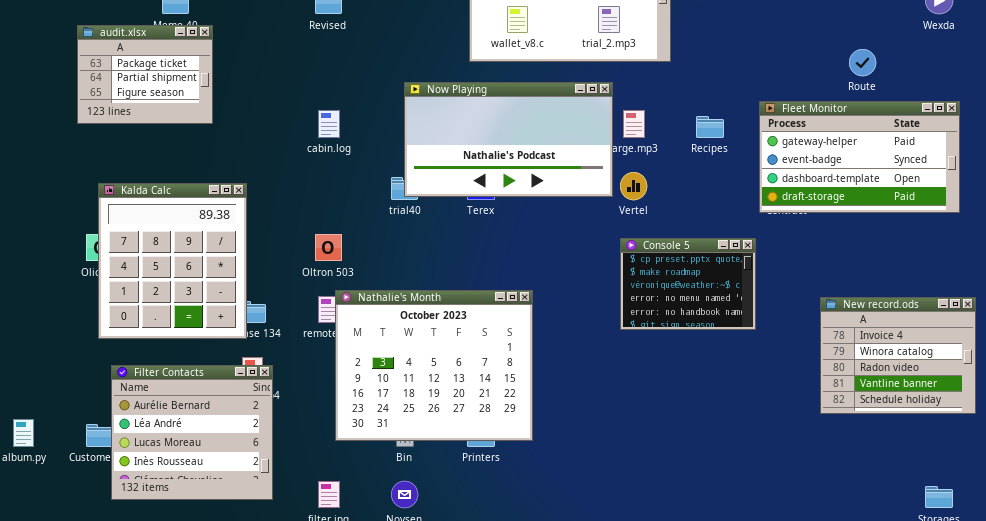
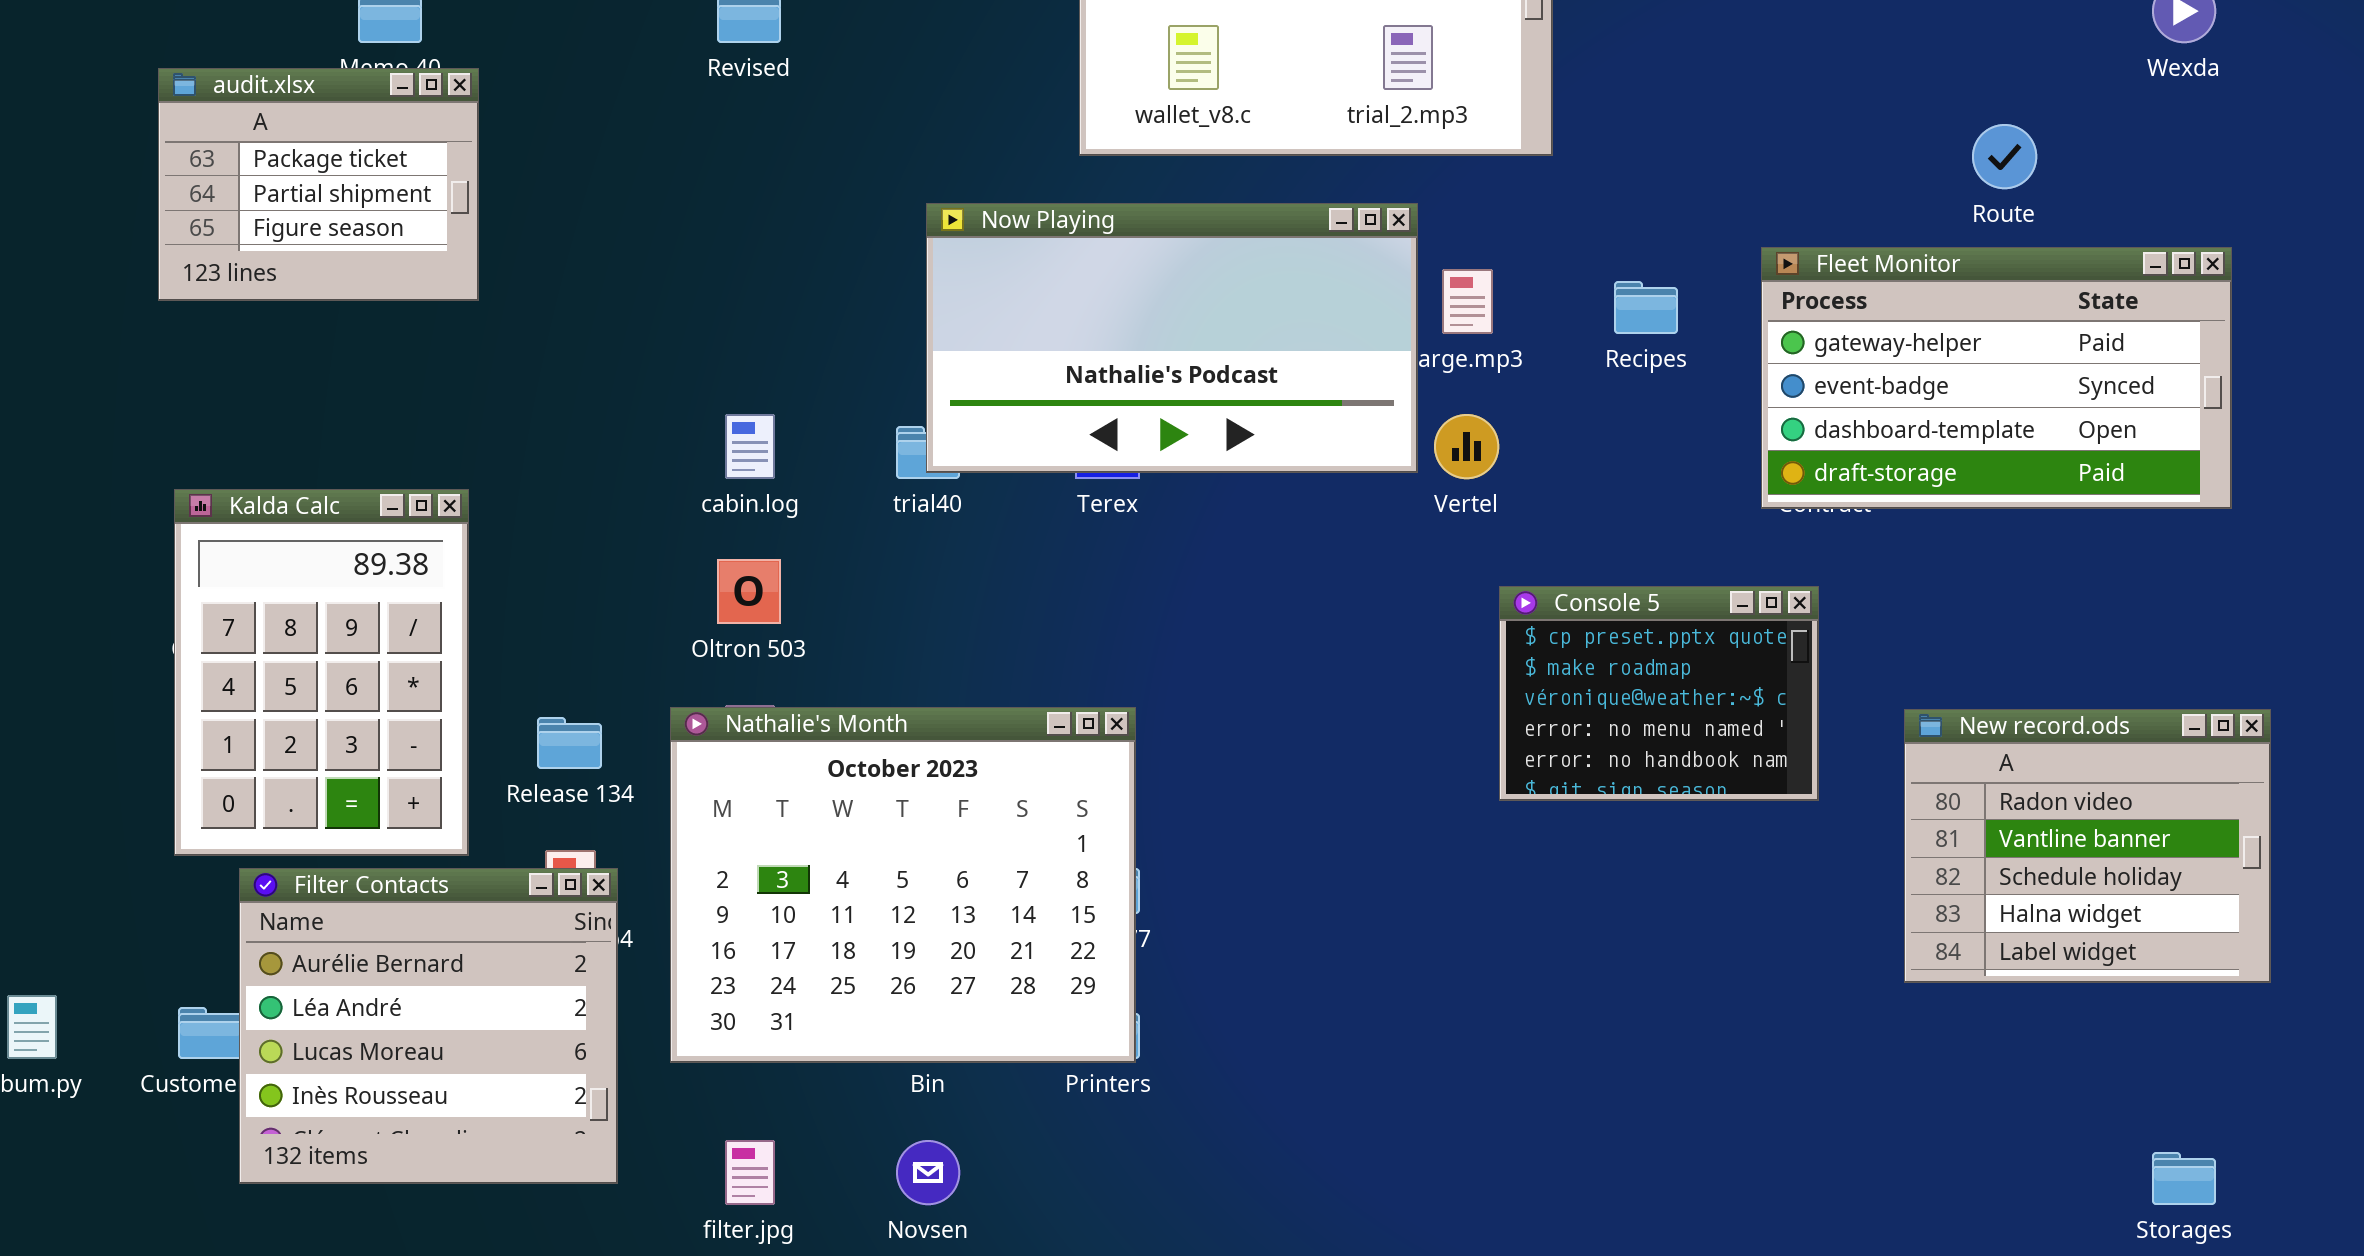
cabin.log: [318,110,340,138] -> [725,414,775,479], moved
Kalda Calc: [98,183,247,339] -> [174,489,469,856], moved, resized
Console 5: [620,238,756,330] -> [1499,586,1819,801], moved
Nathalie's Month: [335,290,533,441] -> [670,707,1136,1063], moved
New record.ods: [820,297,976,414] -> [1904,709,2271,983], scrolled down 2 rows

